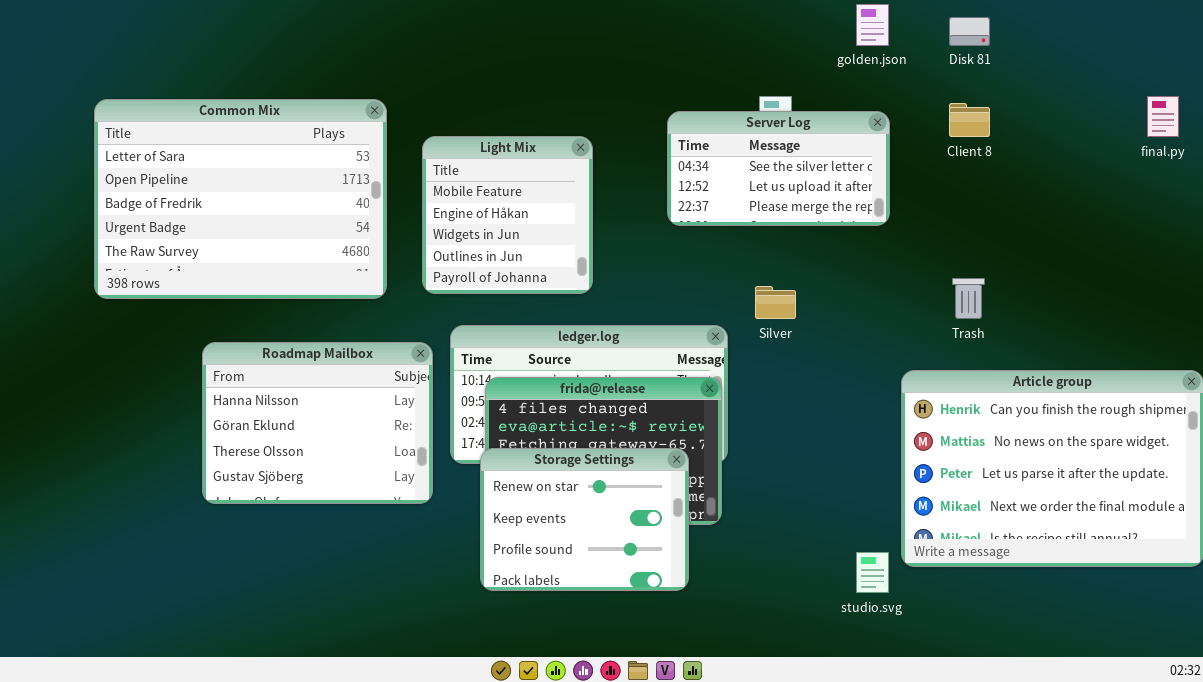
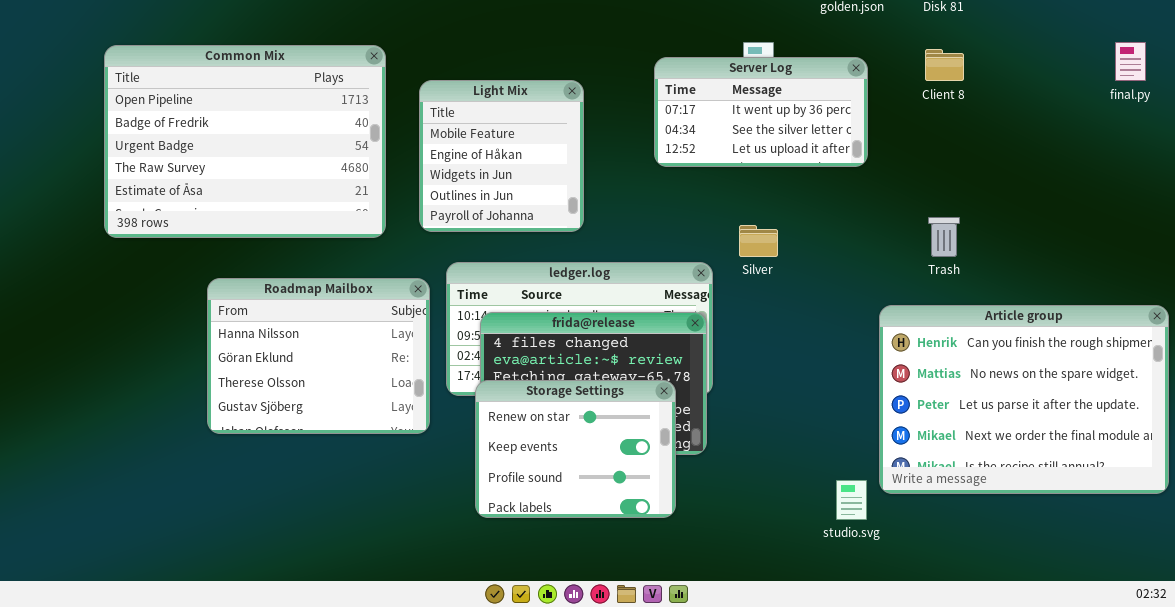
Common Mix: [94,99,387,299] -> [104,45,386,238], scrolled down 1 row
Server Log: [667,111,890,226] -> [654,57,868,167], scrolled up 1 row

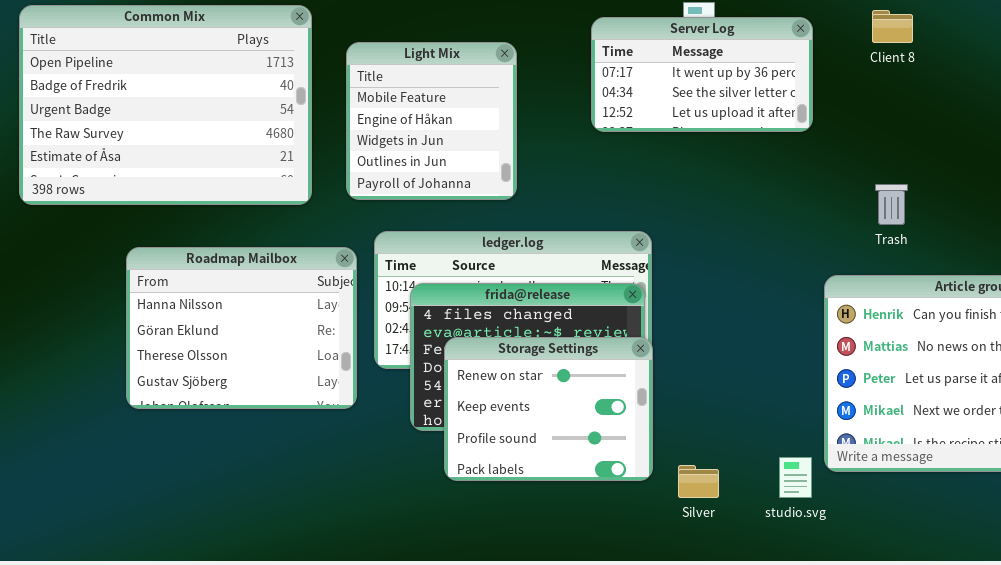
Silver: [739,225,778,257] -> [678,465,719,498], moved
Storage Settings: [475,380,676,518] -> [444,337,653,481], moved

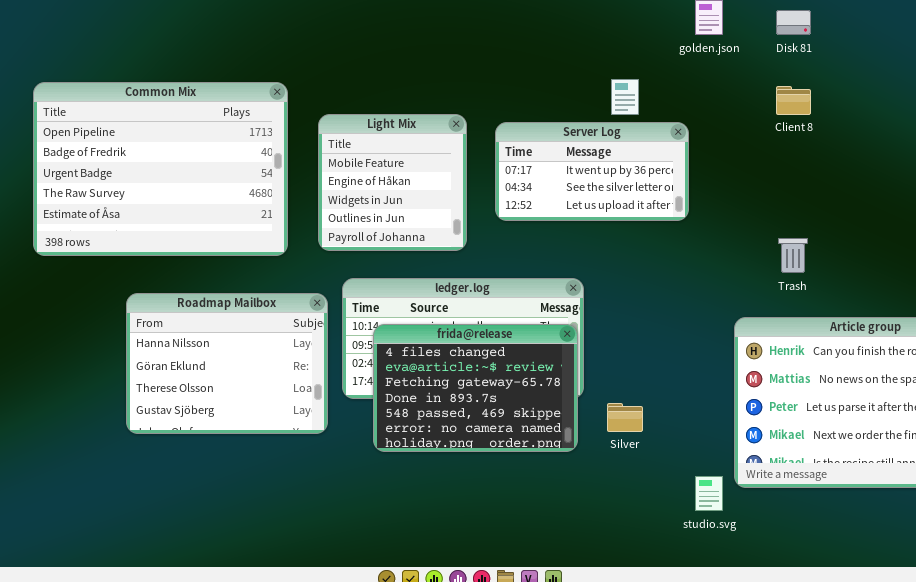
Server Log: [591,17,813,132] -> [495,122,689,221], moved
Storage Settings: [444,337,653,481] -> none, closed
Silver: [678,465,719,498] -> [607,403,643,432], moved

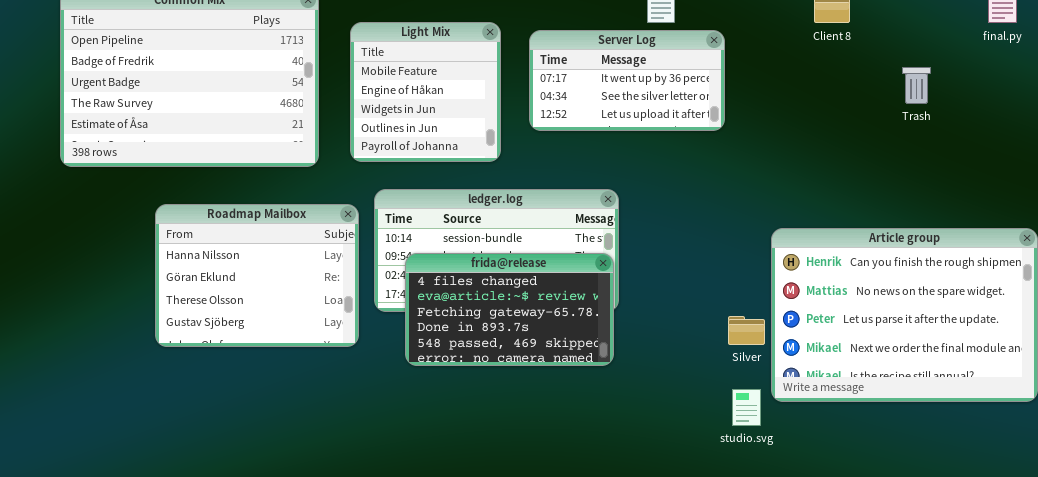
Trash: [778,238,808,273] -> [902,67,931,104], moved
frida@release: [373,324,578,452] -> [405,253,614,366], resized
Silver: [607,403,643,432] -> [728,316,765,345], moved

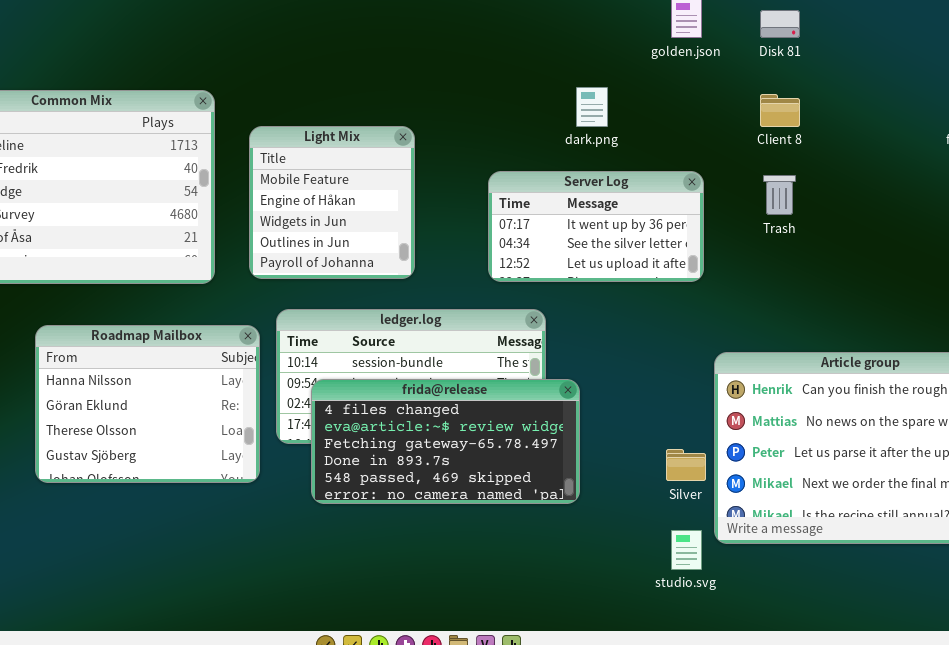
Server Log: [529,30,725,131] -> [488,171,704,282], moved
Trash: [902,67,931,104] -> [763,175,796,215], moved
frida@release: [405,253,614,366] -> [311,379,580,504], resized

